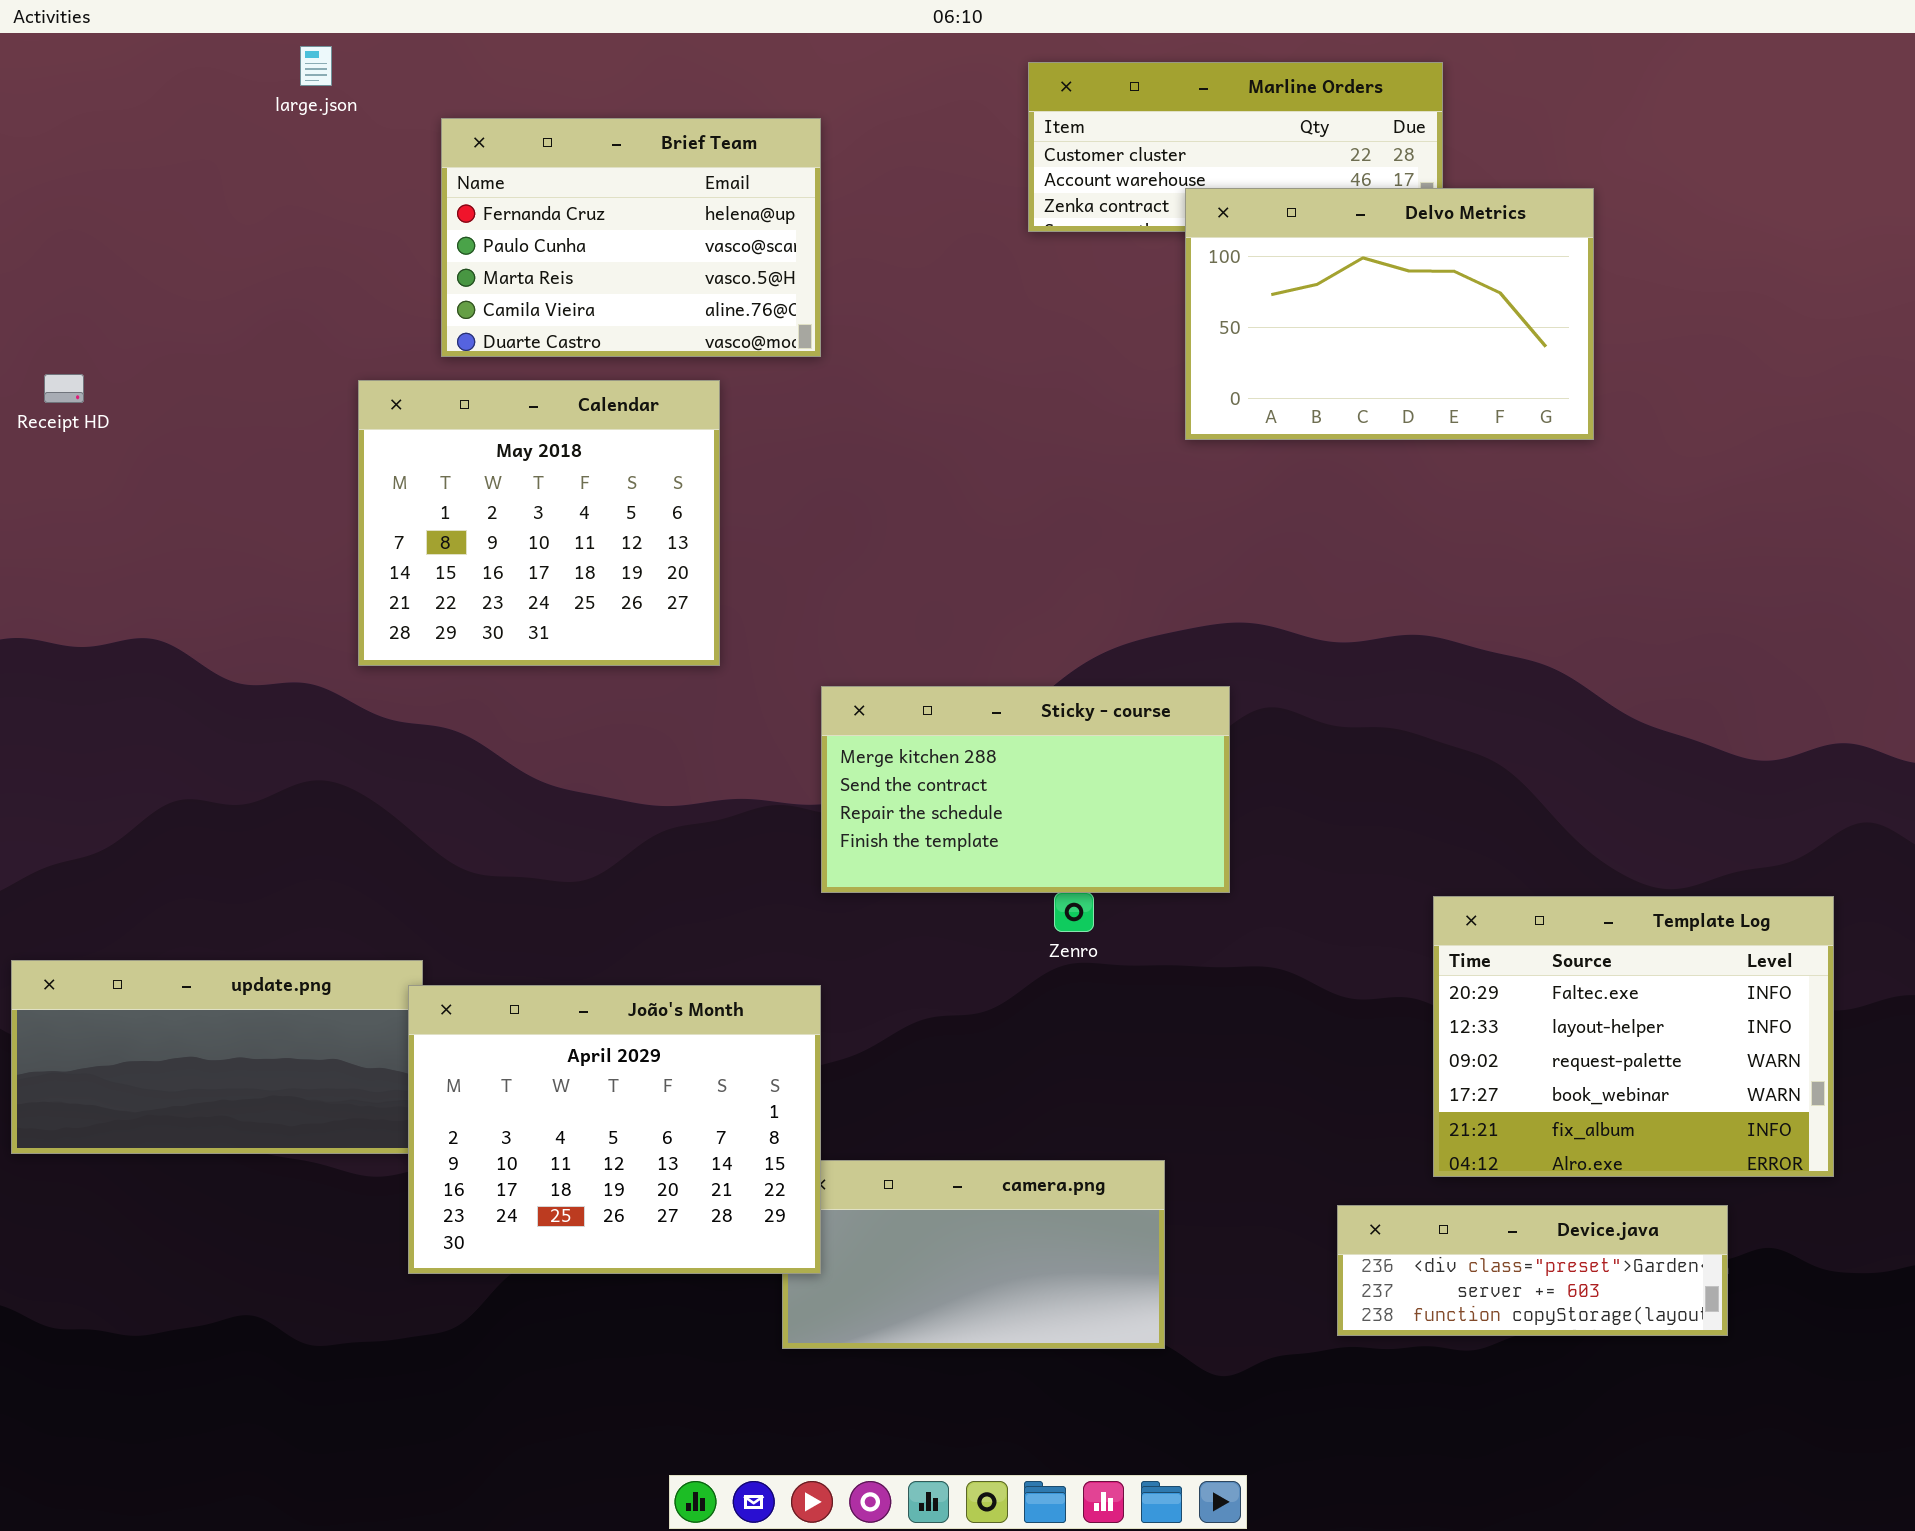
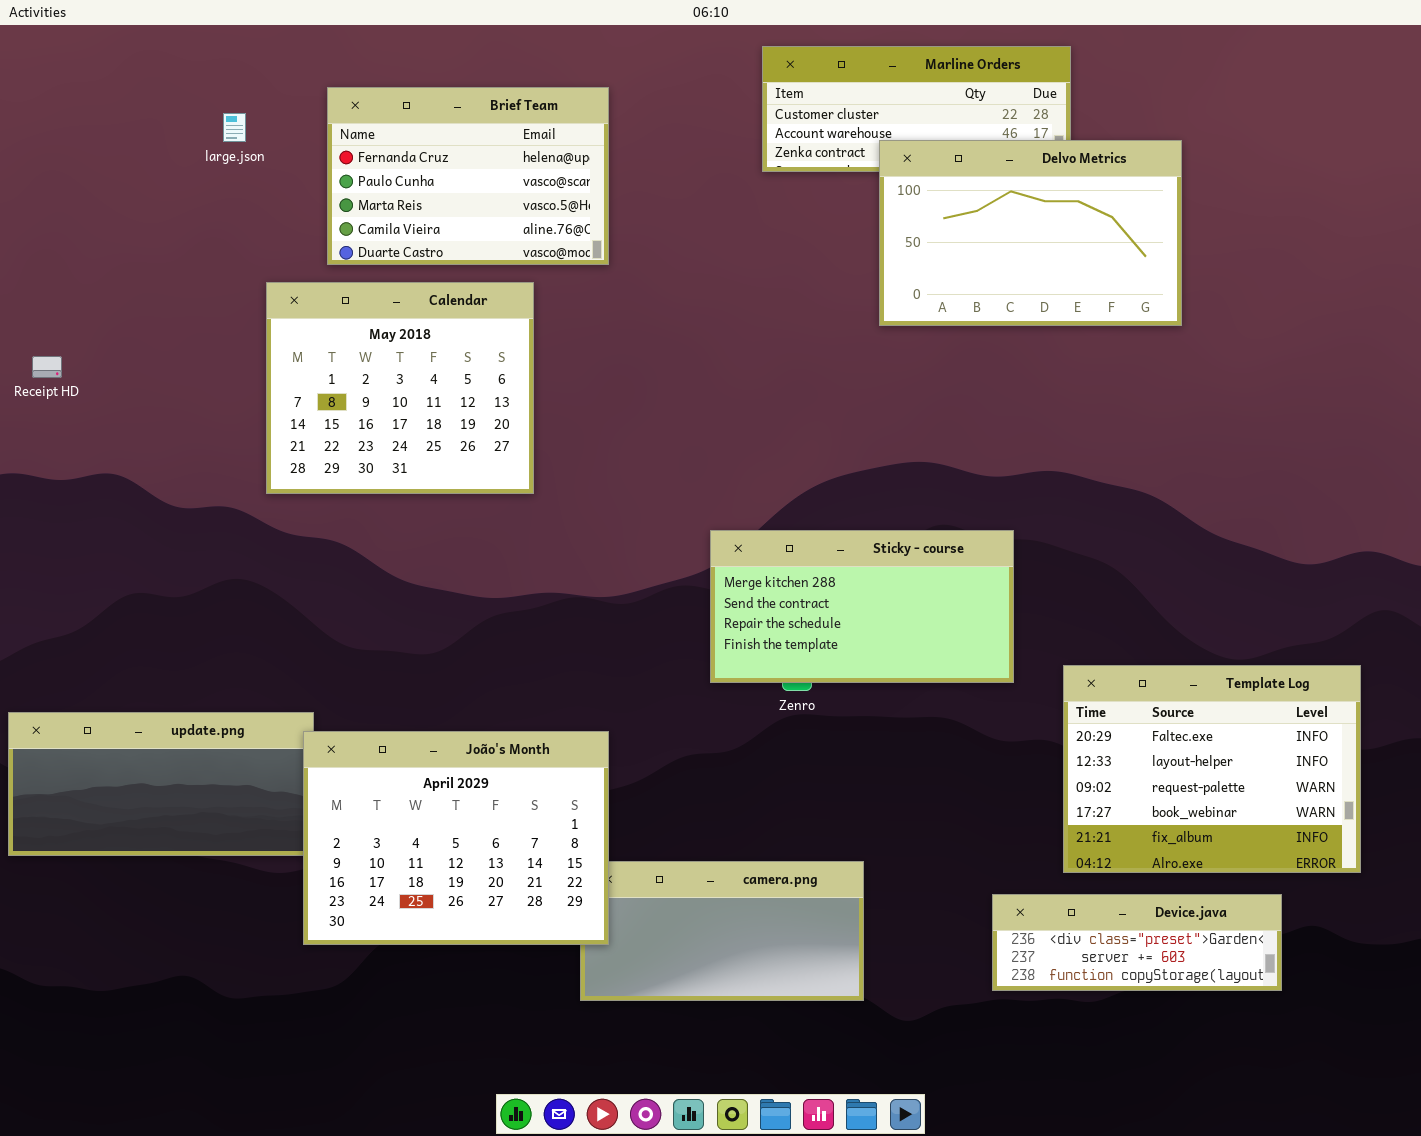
large.json: [300,46,332,86] -> [223,113,246,142], moved
Receipt HD: [44,374,84,403] -> [32,356,62,378], moved
Sticky - course: [821,686,1230,893] -> [710,530,1014,683], moved

